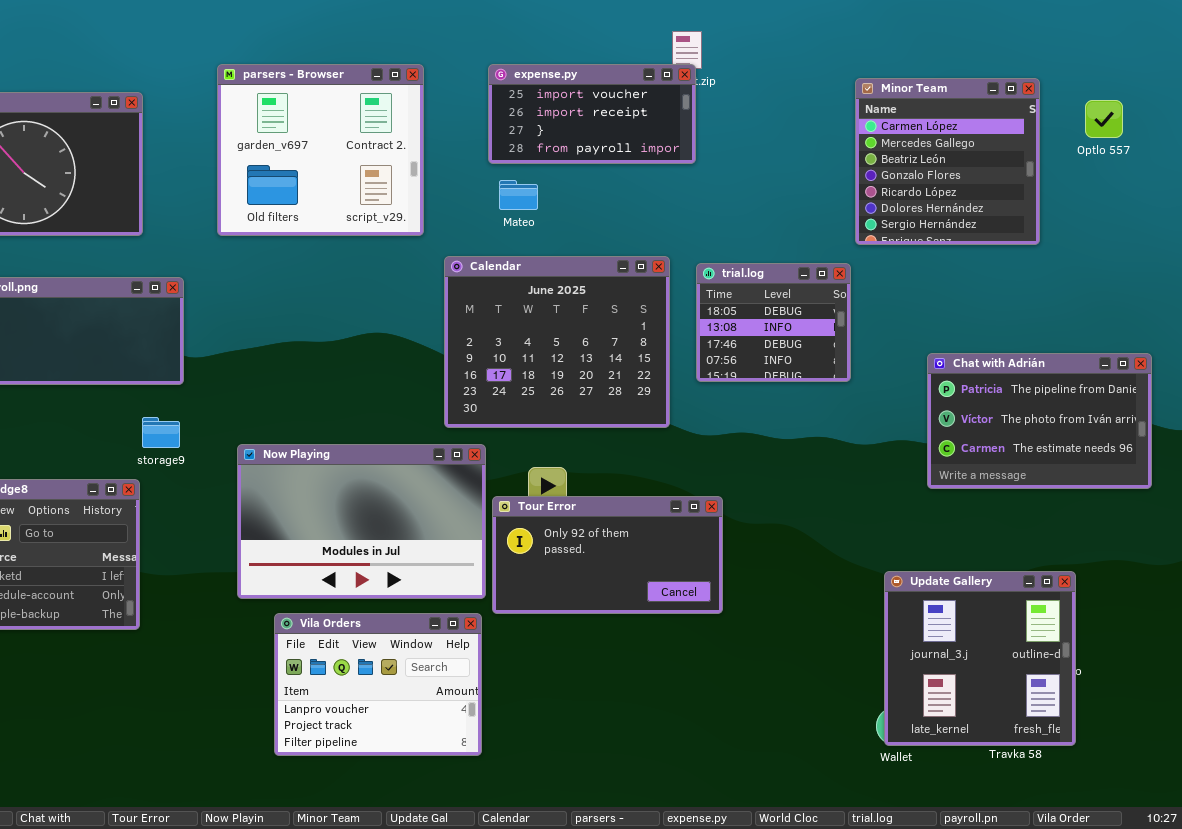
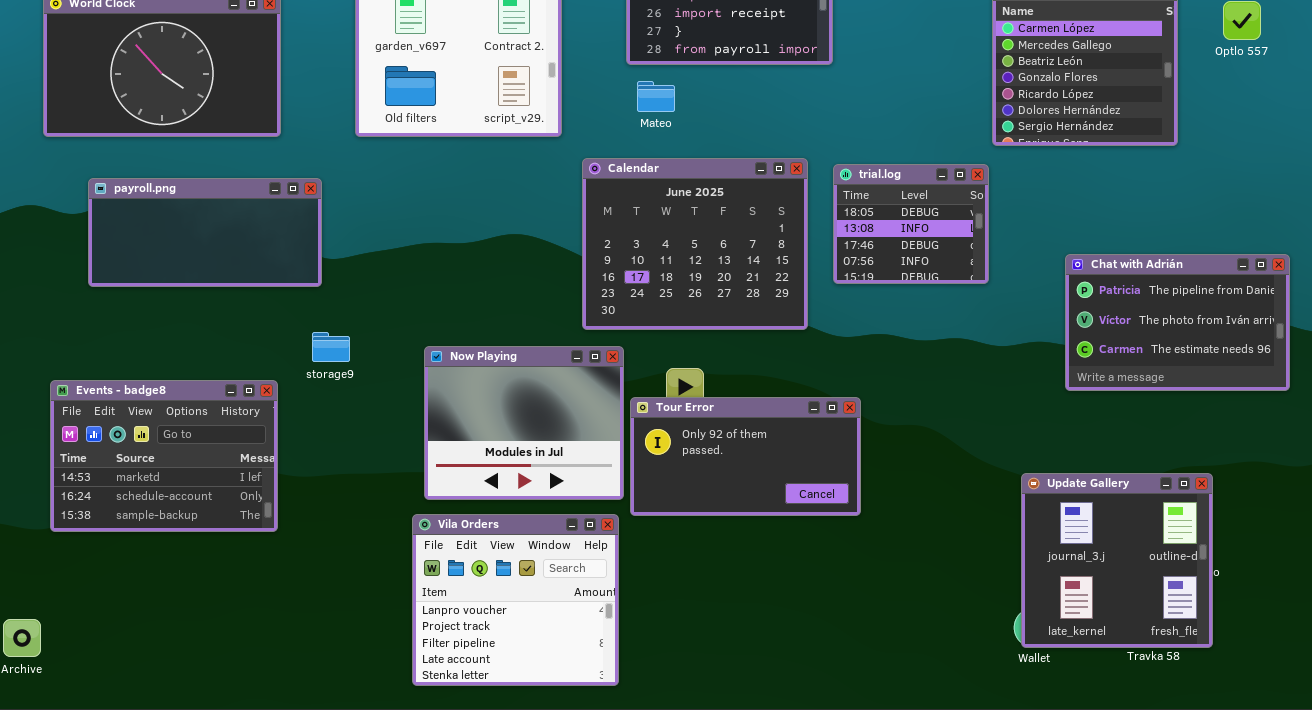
storage9: [142,417,180,448] -> [312,332,350,362], moved
Now Playing: [237,444,486,599] -> [424,346,624,500], resized
Vila Orders: [274,613,482,756] -> [412,514,619,686], resized

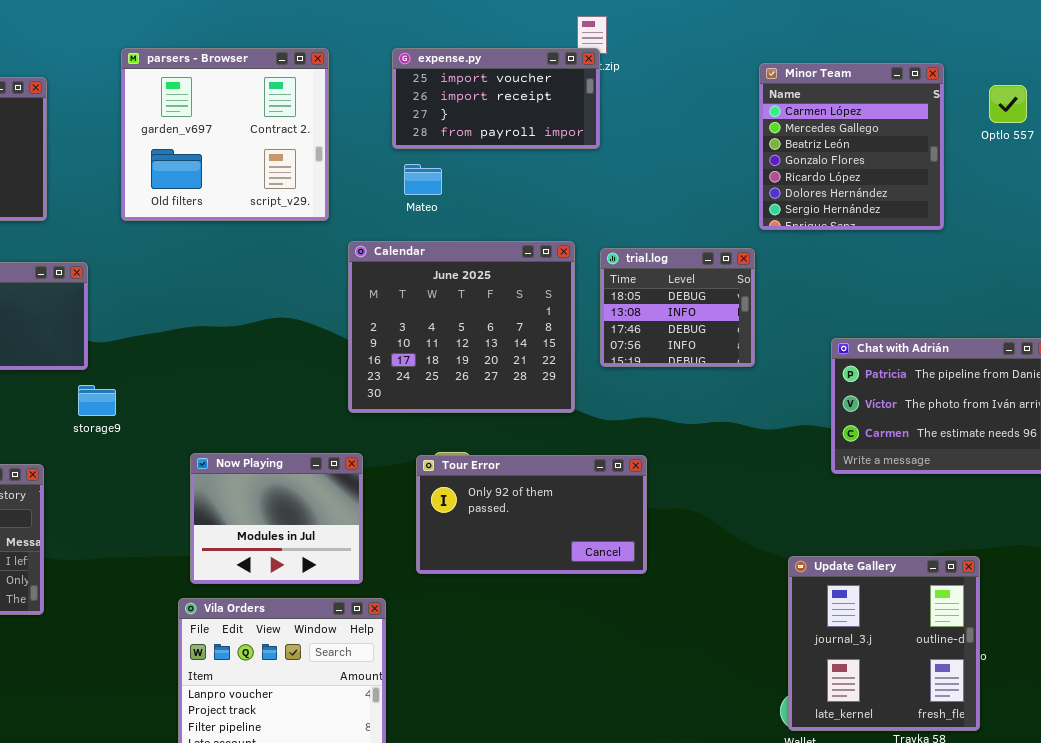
storage9: [312,332,350,362] -> [78,385,116,416], moved
Now Playing: [424,346,624,500] -> [190,453,363,584], resized
Tour Error: [630,397,861,516] -> [416,455,647,574], moved

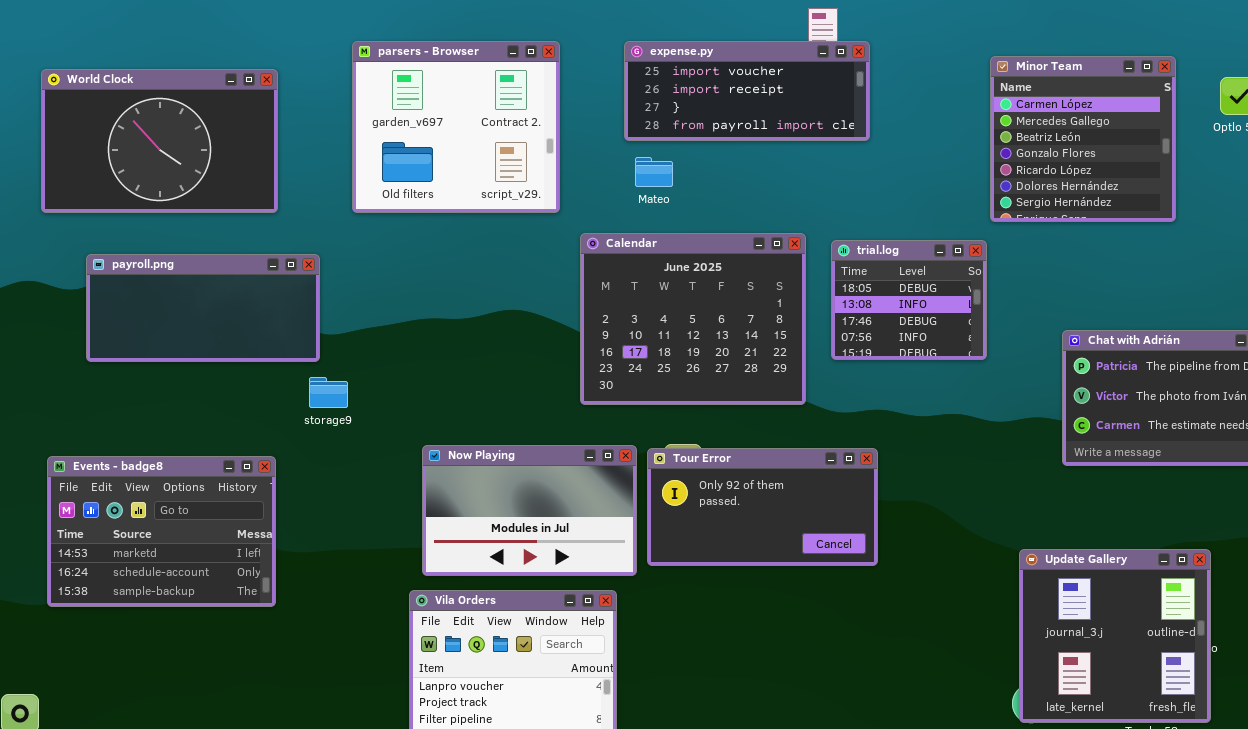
expense.py: [392,48,600,149] -> [624,41,870,141], resized
Now Playing: [190,453,363,584] -> [422,445,637,576], resized

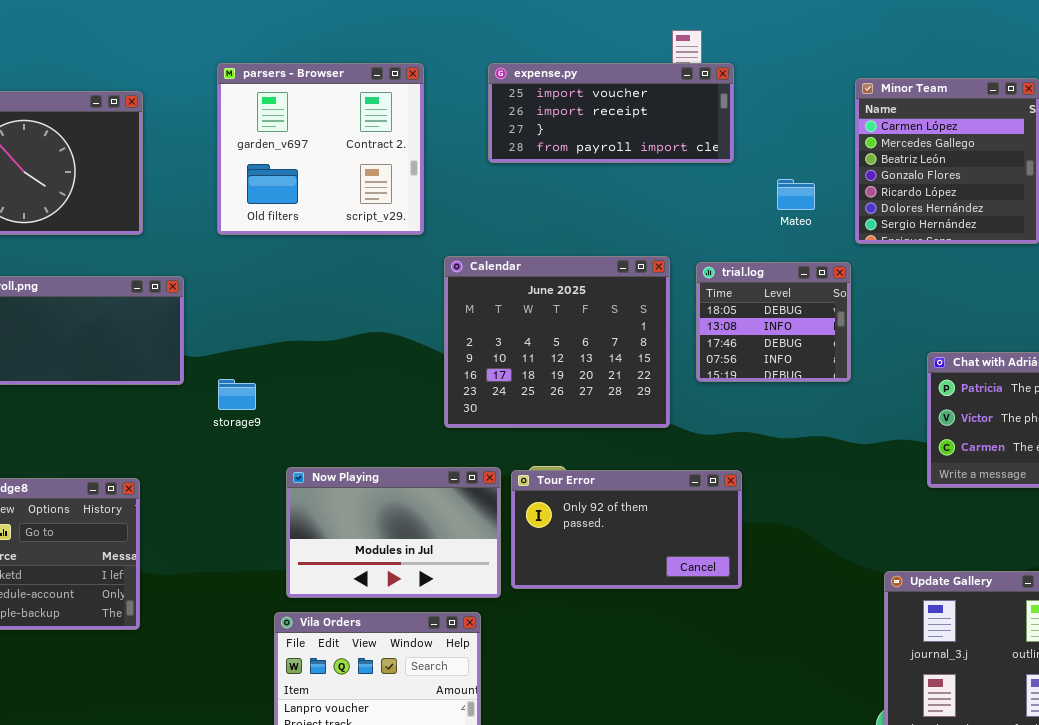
Mateo: [635,157,673,187] -> [777,179,815,210], moved
storage9: [309,377,348,408] -> [218,379,256,410], moved

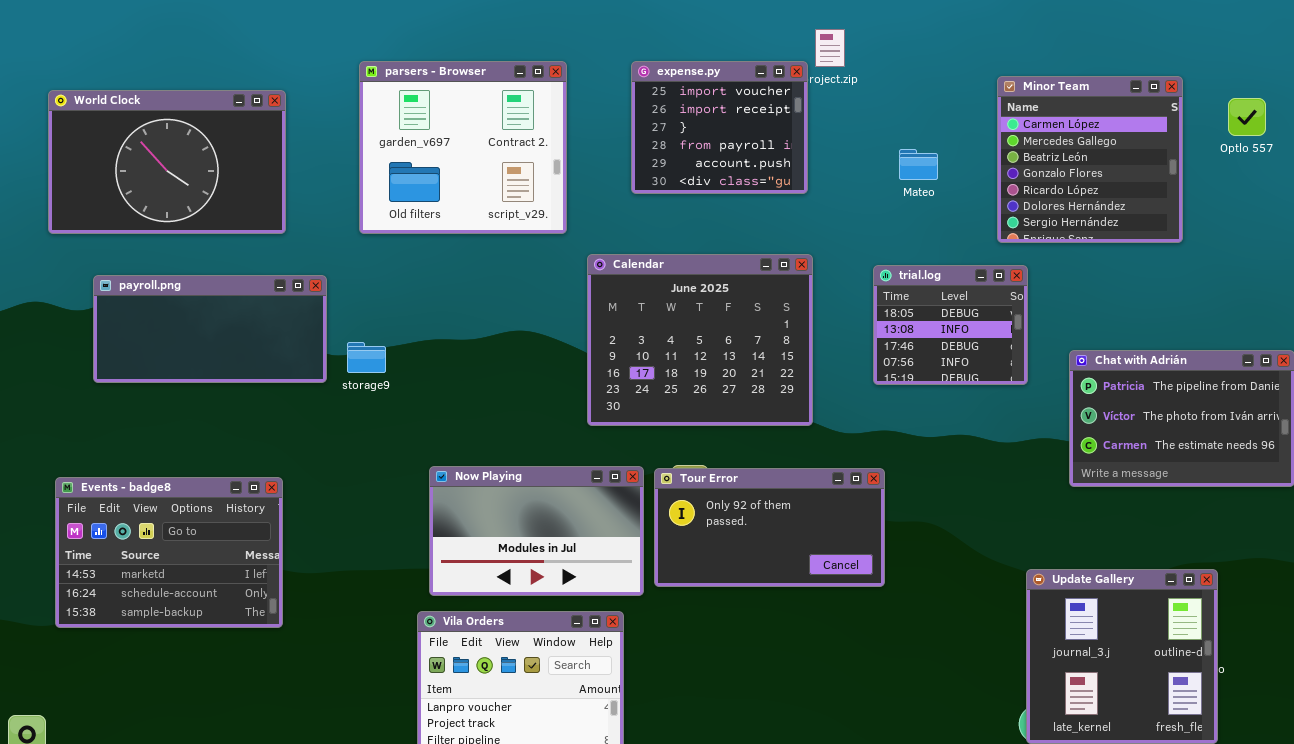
expense.py: [488,63,734,163] -> [631,61,808,194], resized
Mateo: [777,179,815,210] -> [899,149,938,180], moved
trial.log: [696,262,851,382] -> [873,265,1028,385], moved
storage9: [218,379,256,410] -> [347,342,386,373], moved

